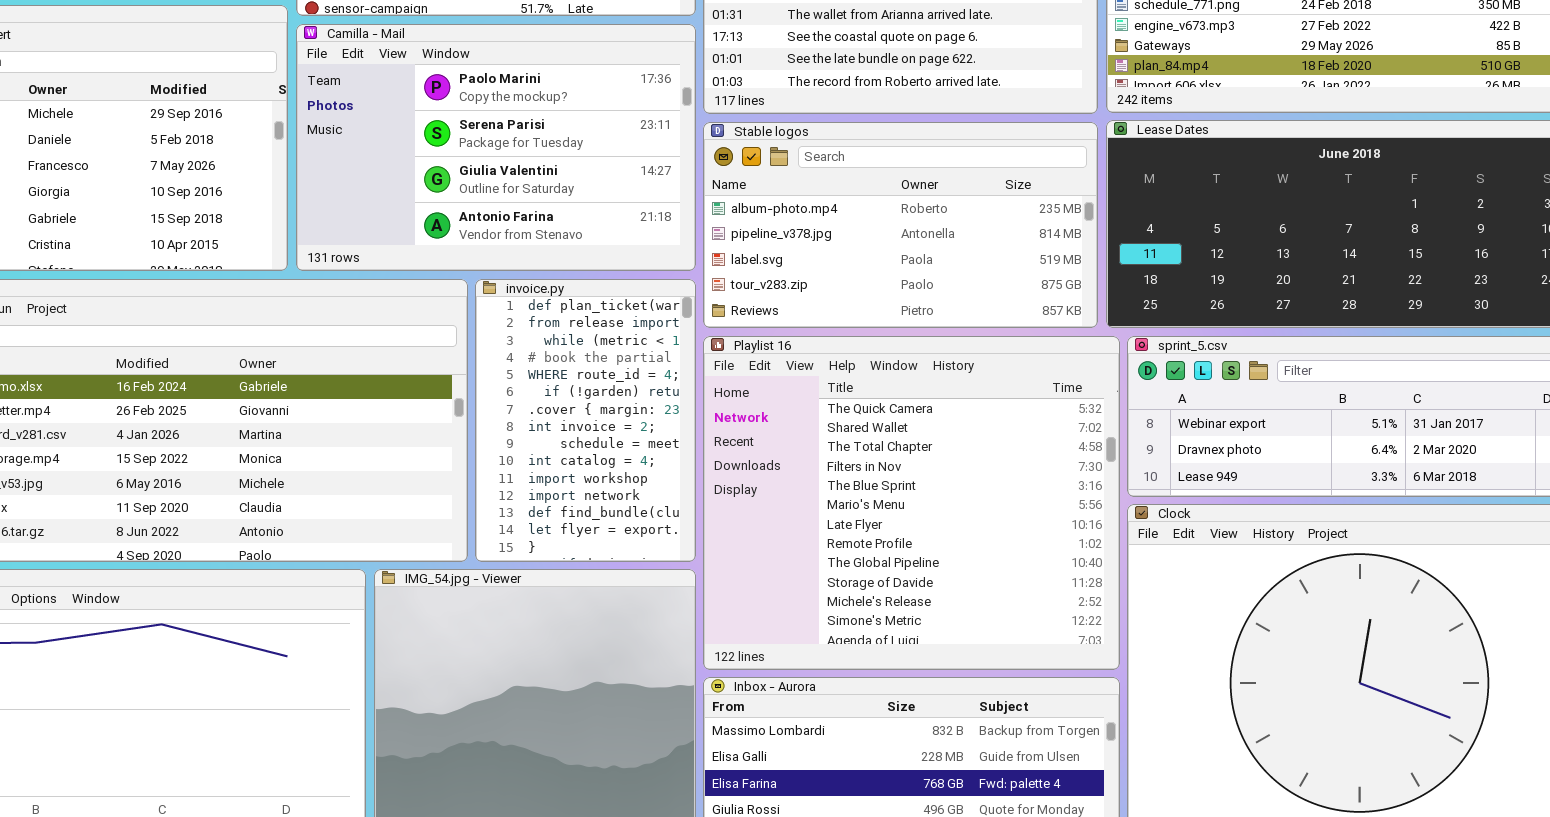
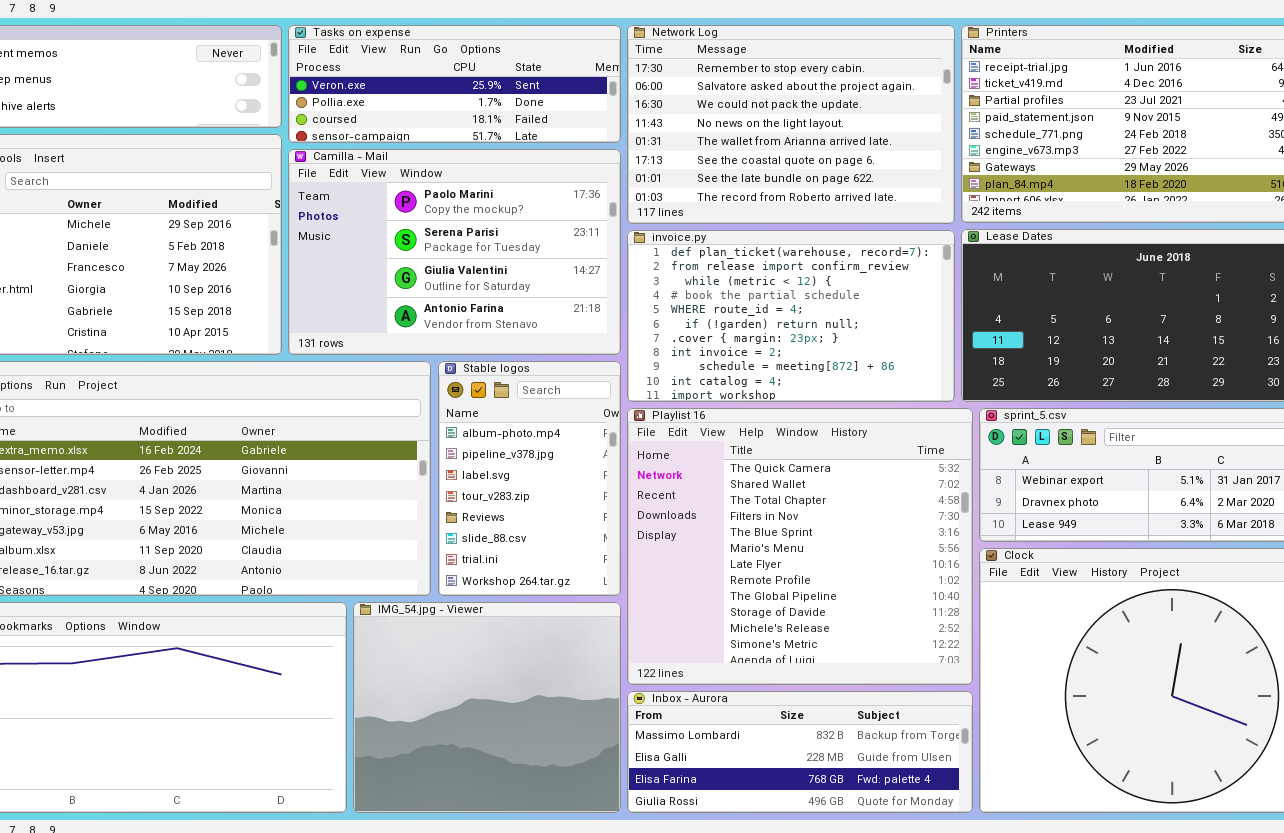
Stable logos: [703,122,1098,328] -> [438,361,621,596], moved, resized
invoice.py: [475,279,696,562] -> [627,230,955,402], moved, resized

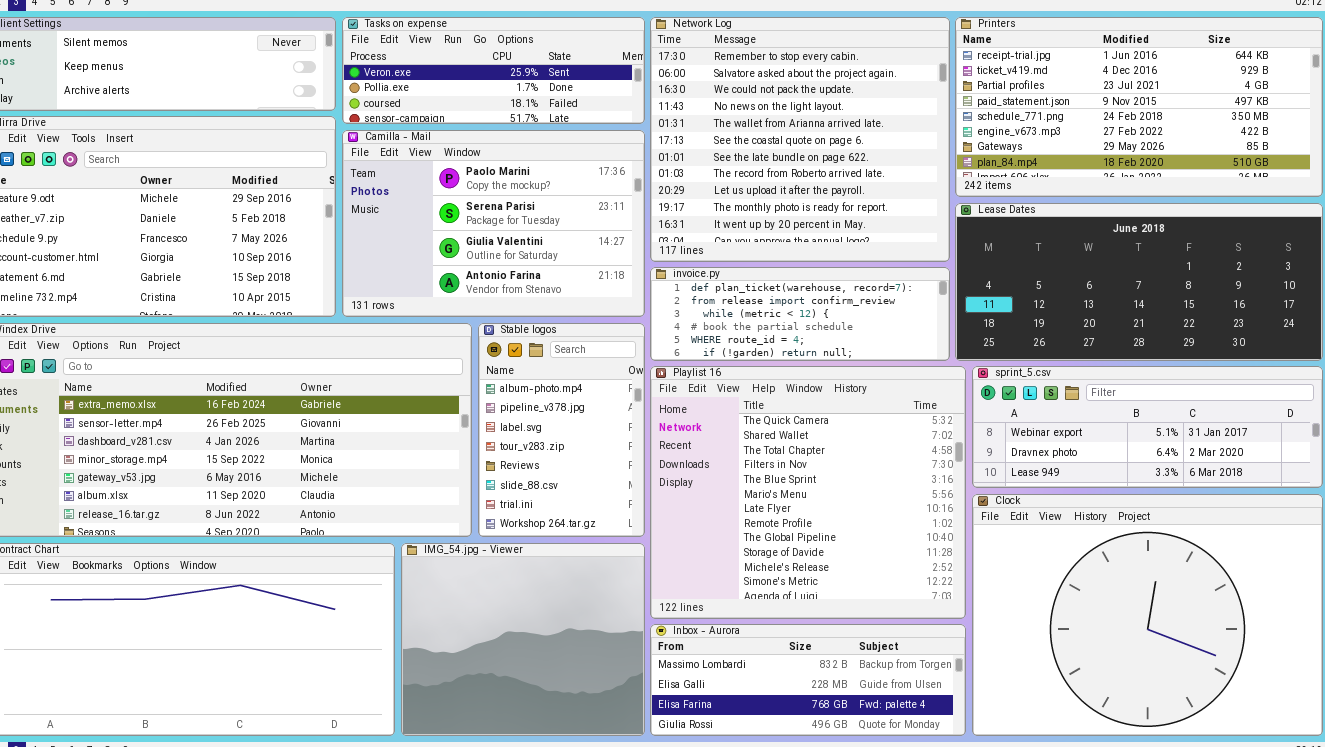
Network Log: [627,25,955,224] -> [650,17,950,262], resized
invoice.py: [627,230,955,402] -> [650,267,950,361], resized

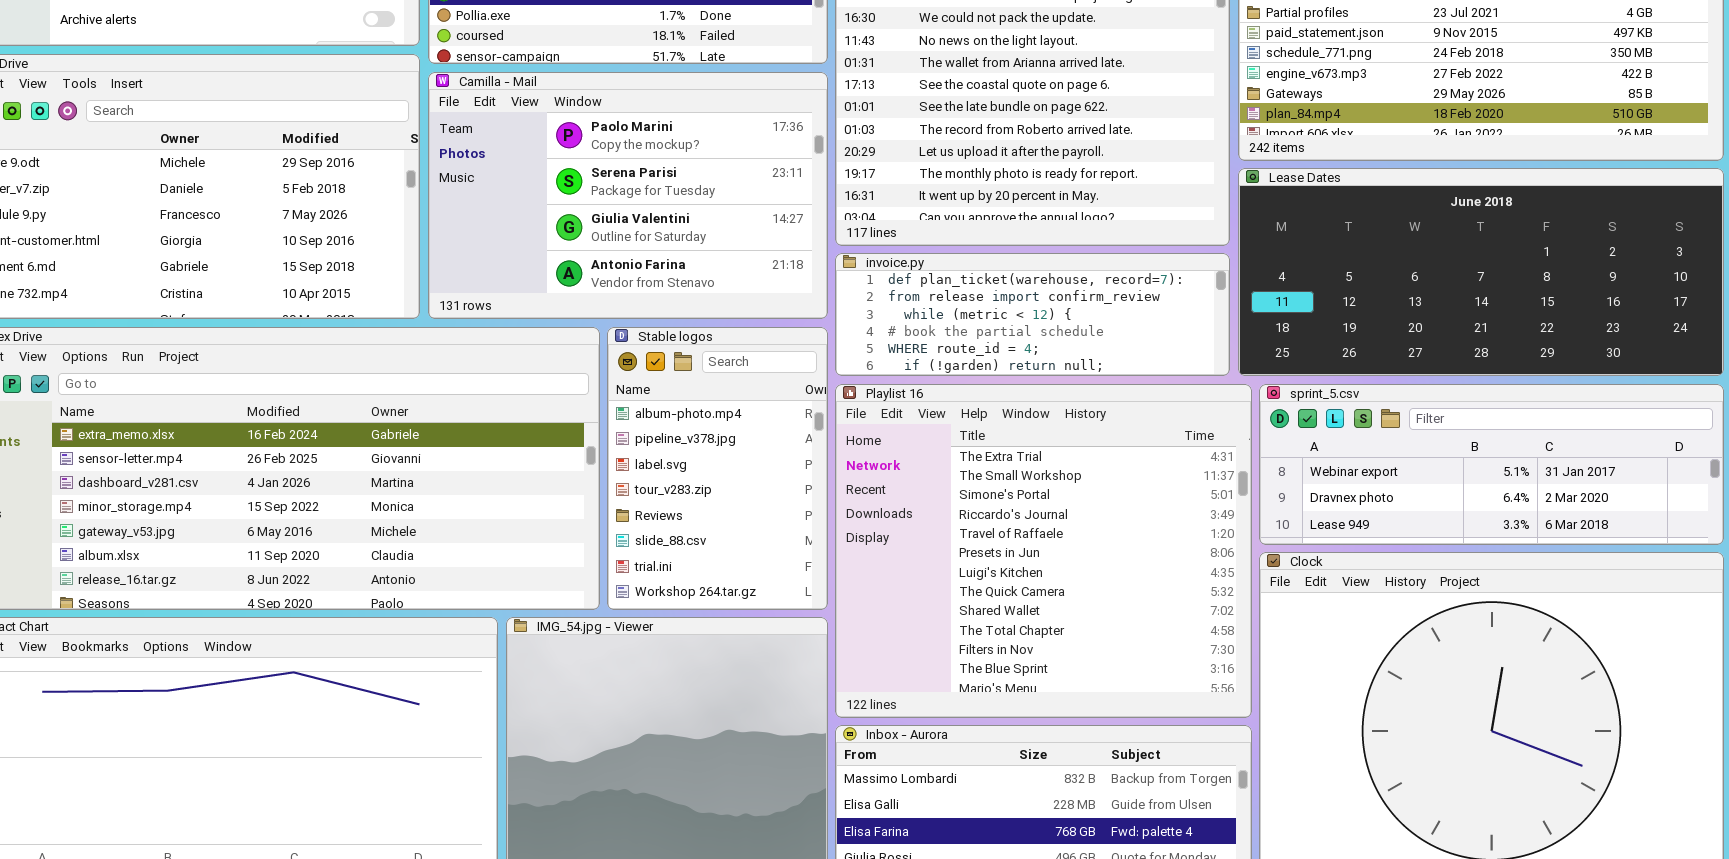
Playlist 16: [650,366,966,619] -> [835,384,1252,718], scrolled up 7 rows

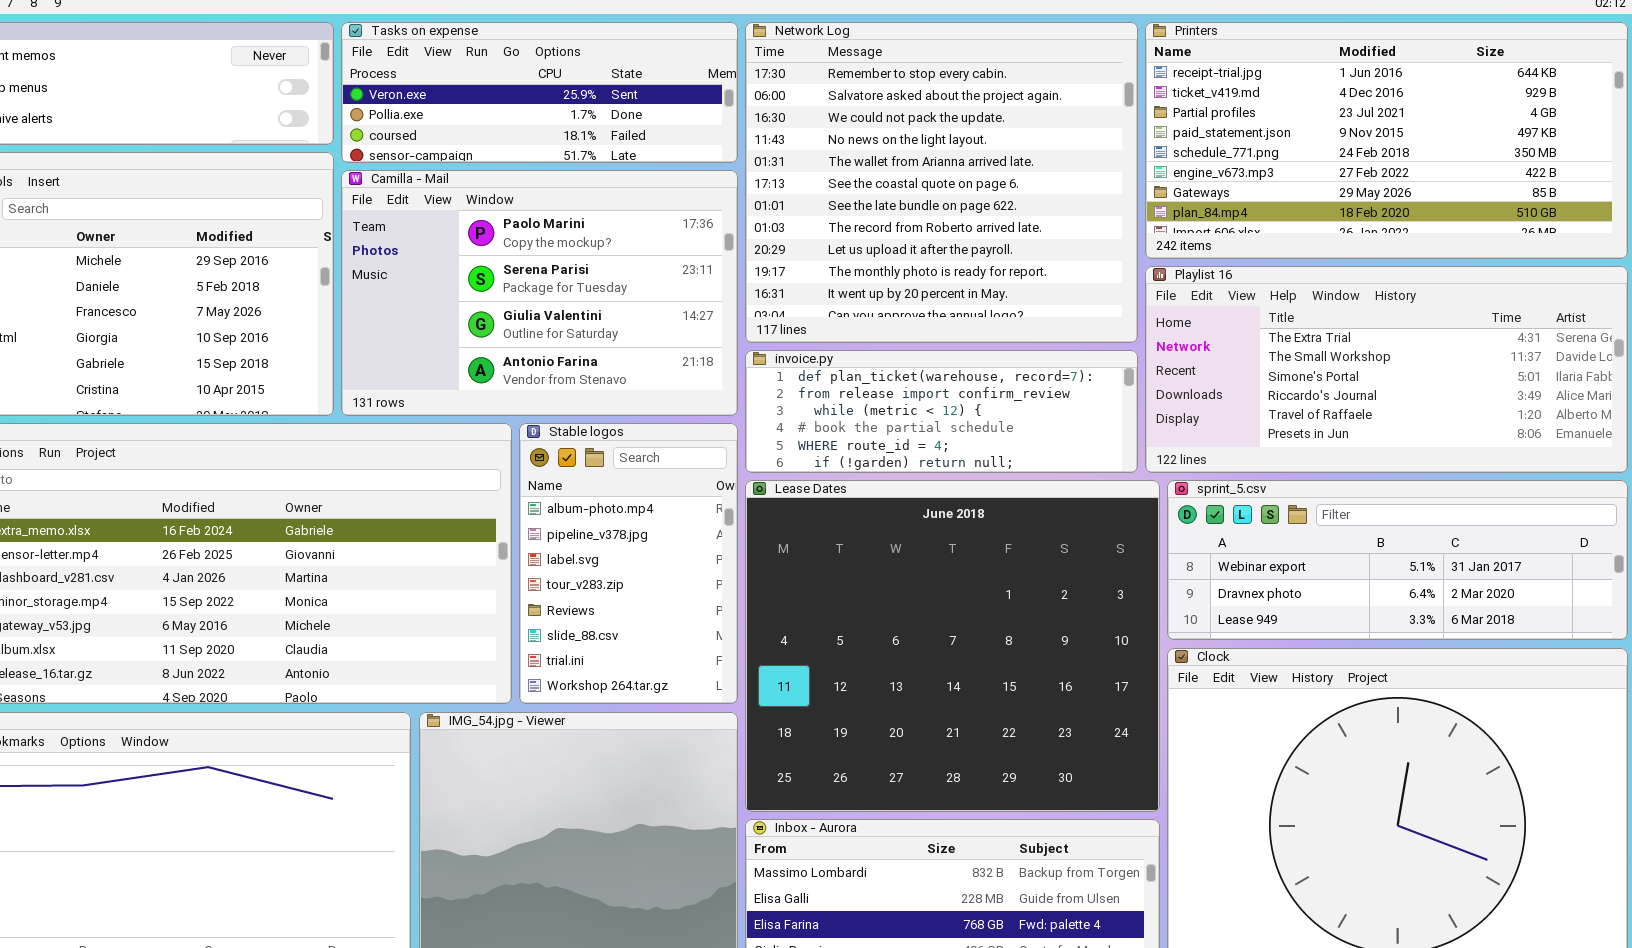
Lease Dates: [1238,168,1724,376] -> [745,480,1160,812], moved, resized
Playlist 16: [835,384,1252,718] -> [1145,266,1628,473], moved, resized

